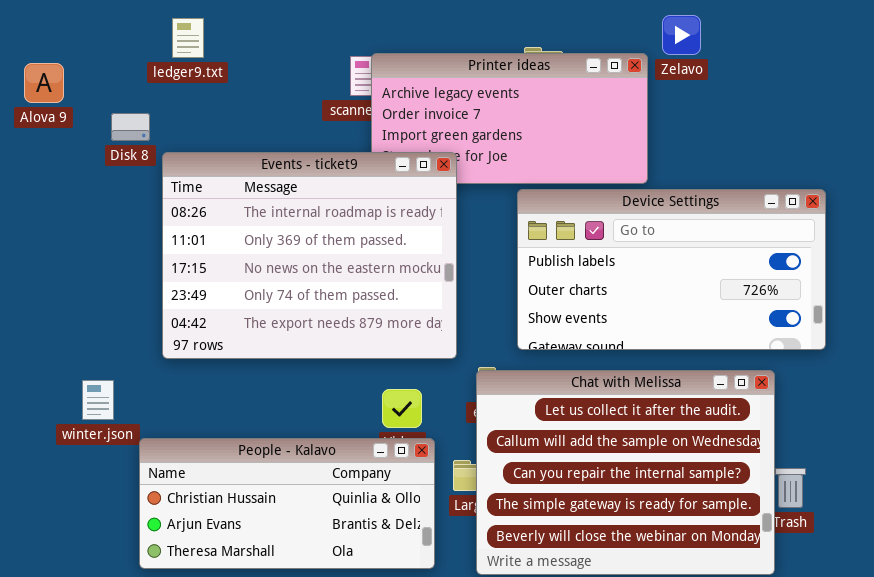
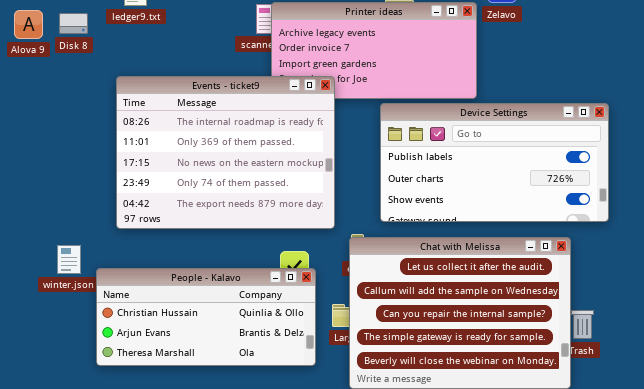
Disk 8: [111,113,150,141] -> [59,13,88,34], moved
People - Kalavo: [139,438,435,569] -> [96,268,316,366], moved

